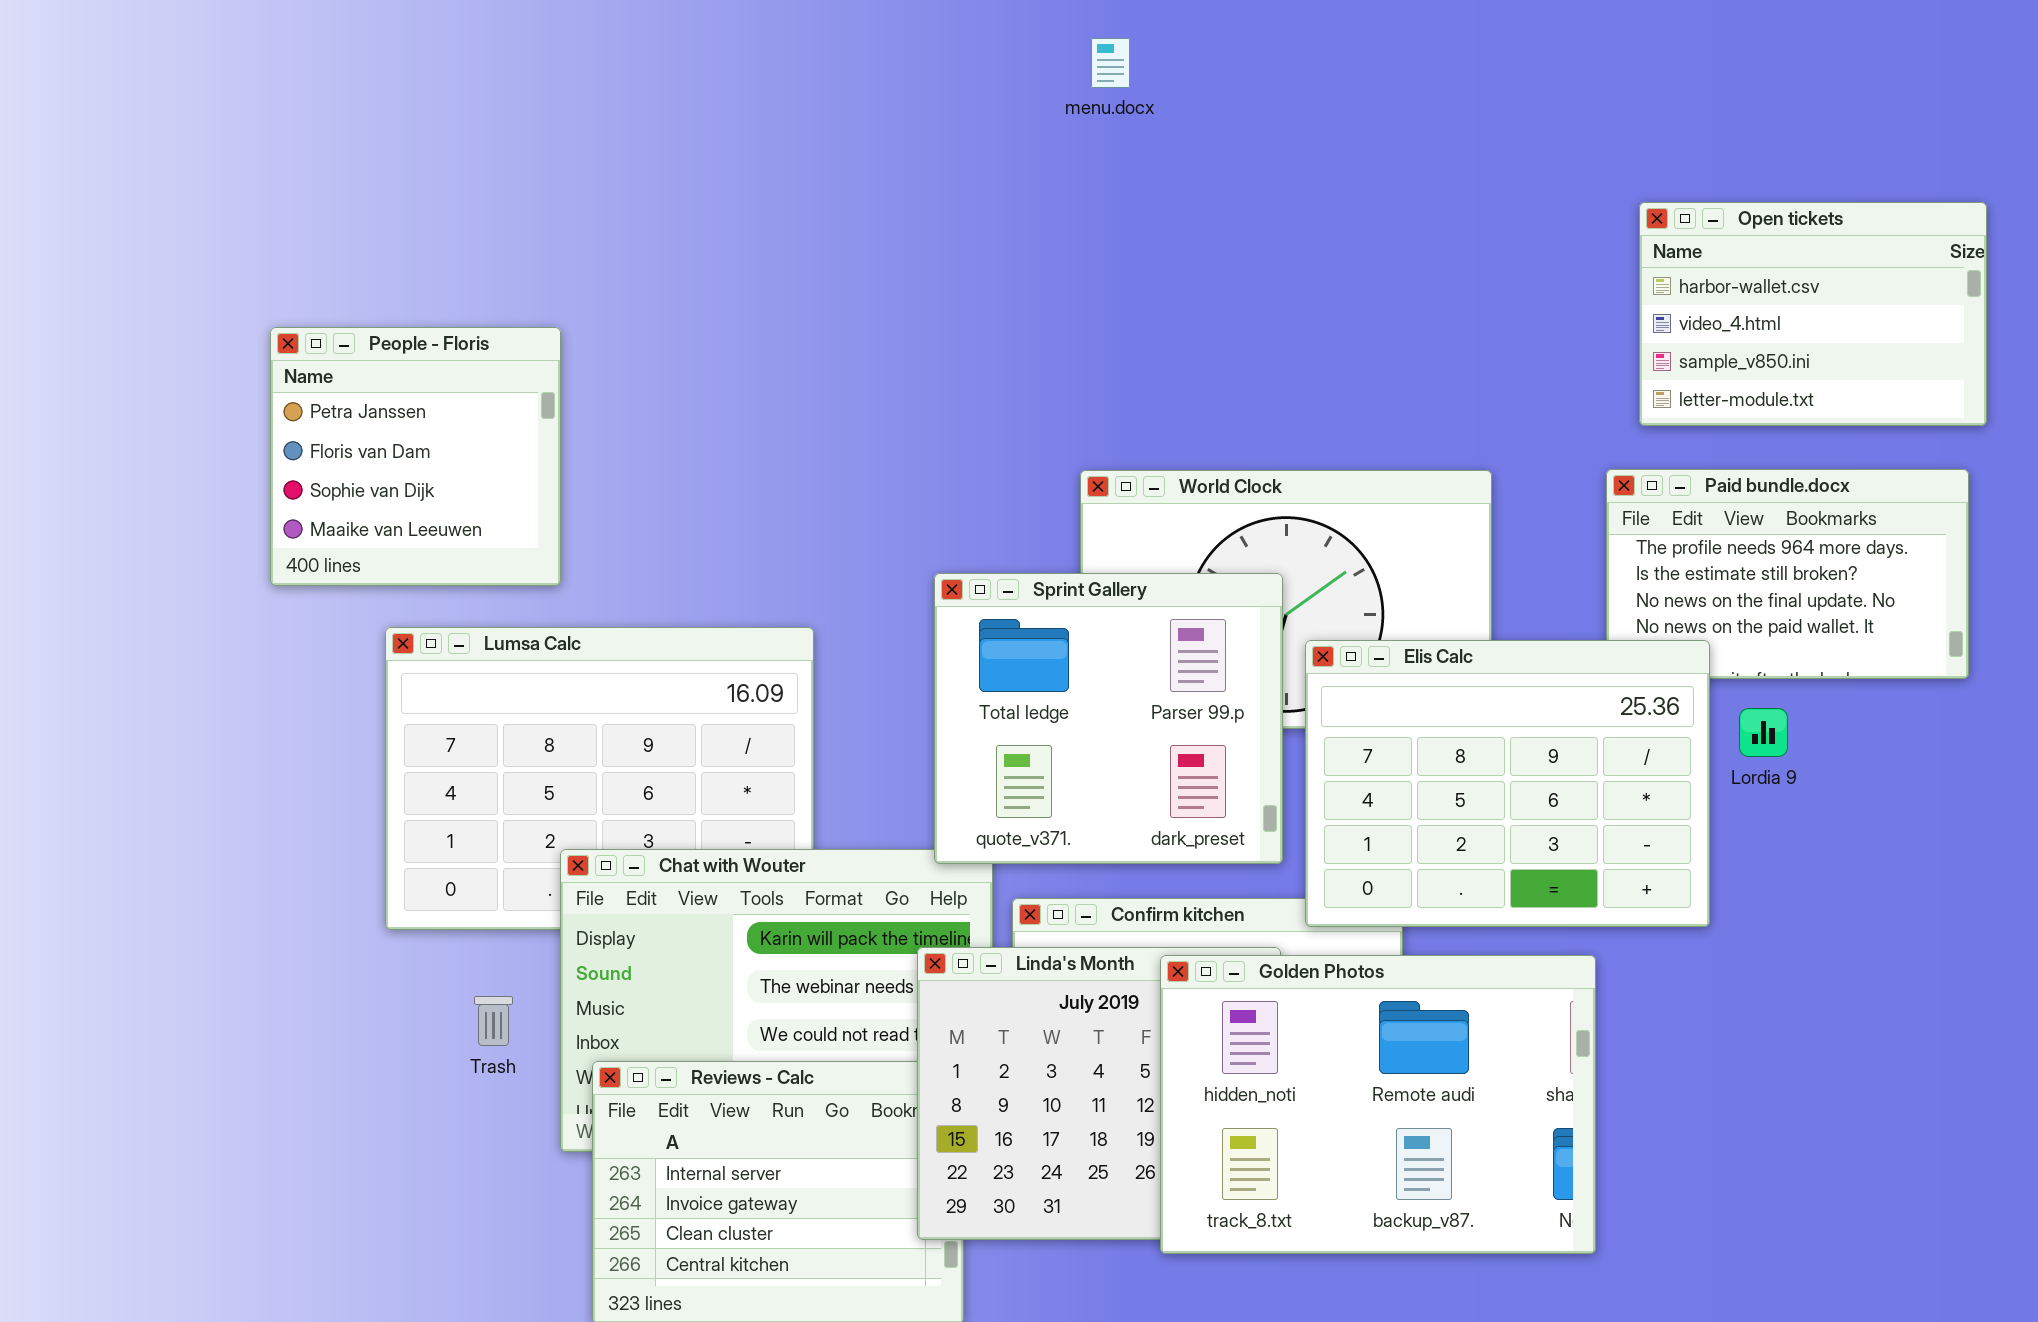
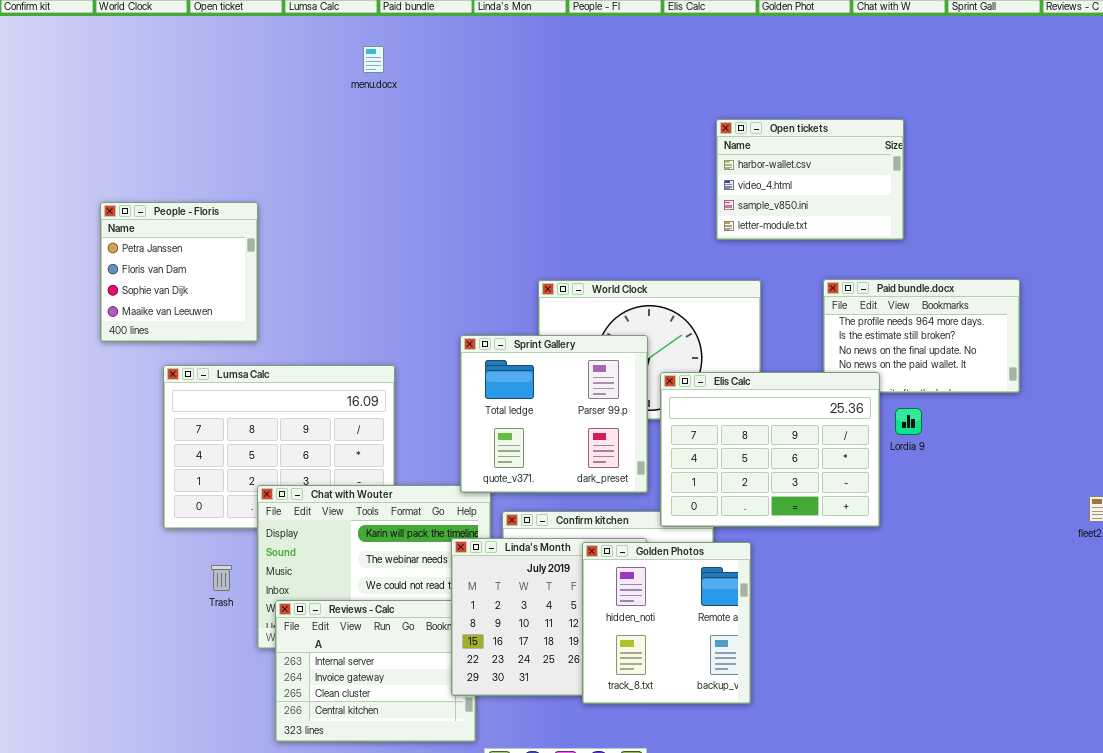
menu.docx: [1091,38,1130,88] -> [363,46,384,73], moved
Open tickets: [1639,202,1987,426] -> [716,119,904,240], moved
Golden Photos: [1160,955,1596,1254] -> [582,542,751,704], resized

